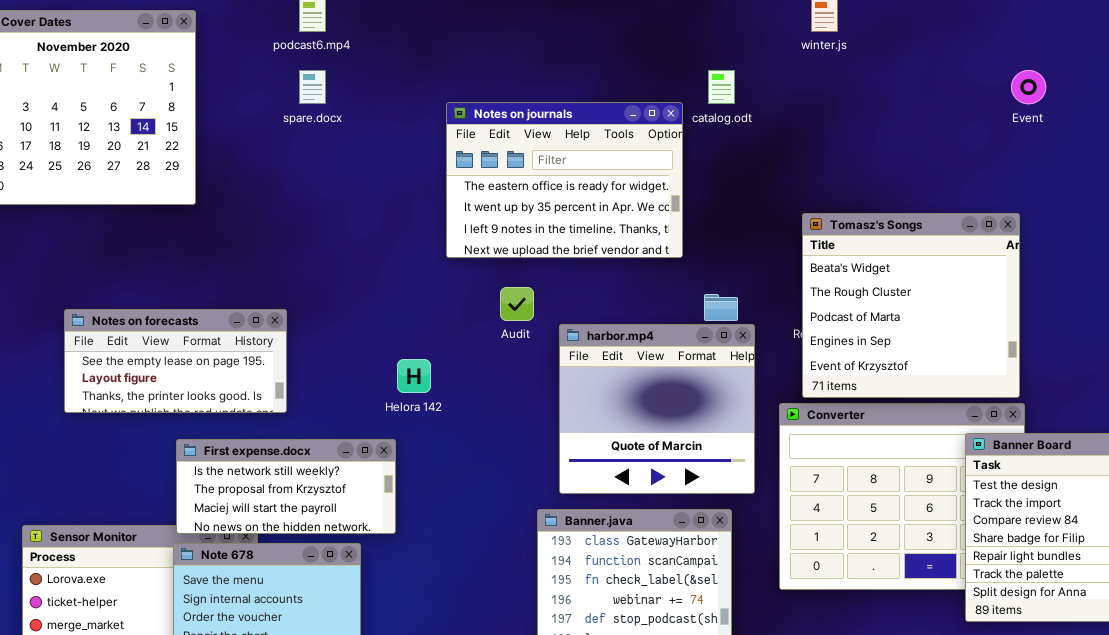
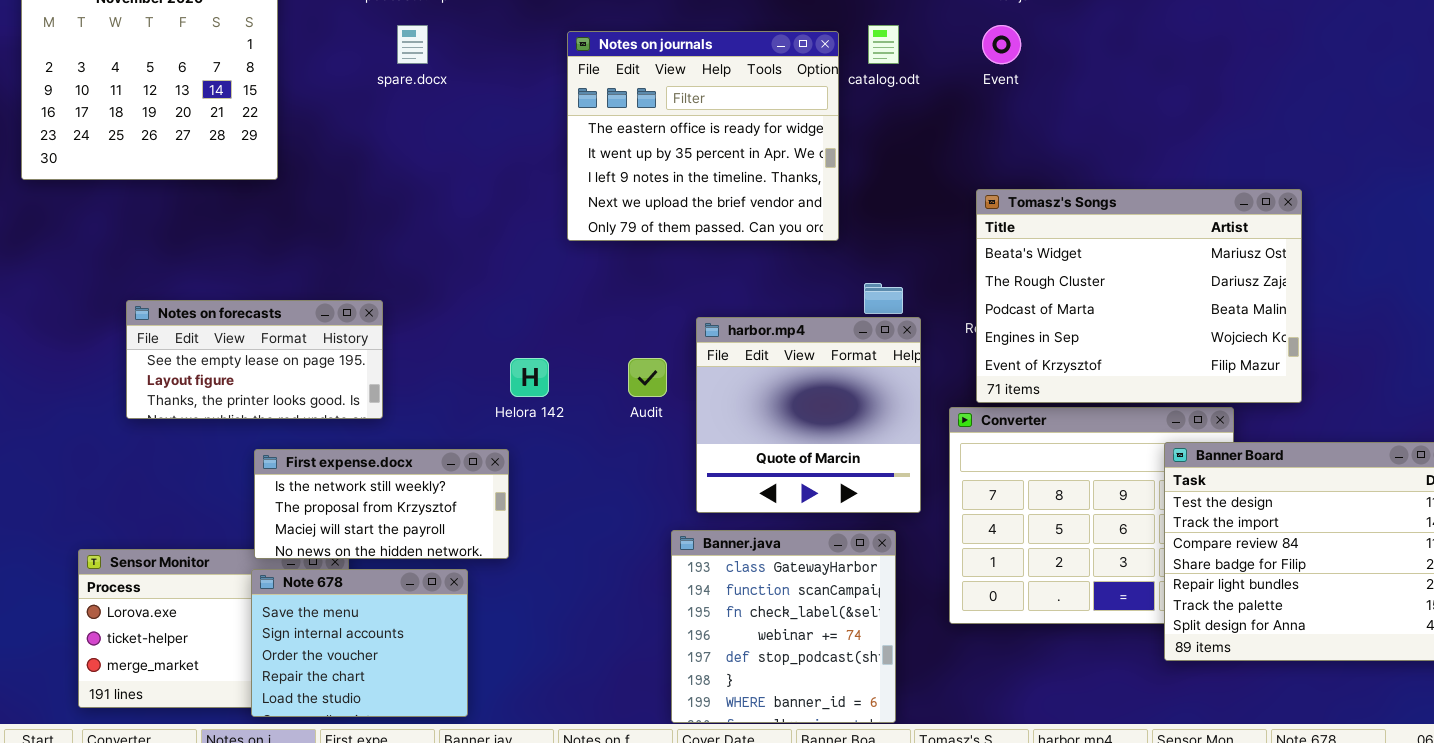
Event: [1011,70,1046,104] -> [982,25,1021,64], moved
Notes on journals: [446,102,683,258] -> [567,31,839,241], resized
Tomasz's Songs: [802,213,1020,398] -> [976,189,1302,403], resized
Audit: [500,287,534,321] -> [628,358,667,397], moved

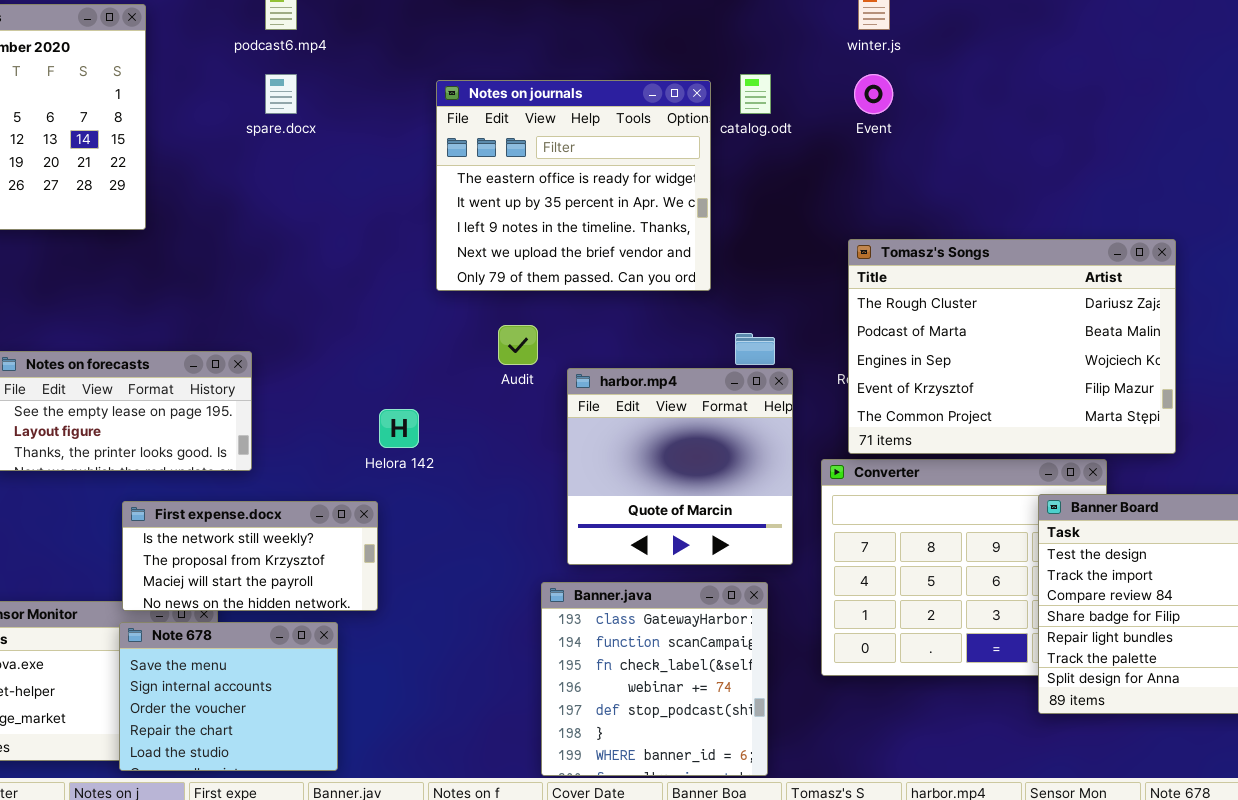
Tomasz's Songs: [976,189,1302,403] -> [848,239,1176,454], scrolled down 1 row
Audit: [628,358,667,397] -> [498,325,538,365], moved

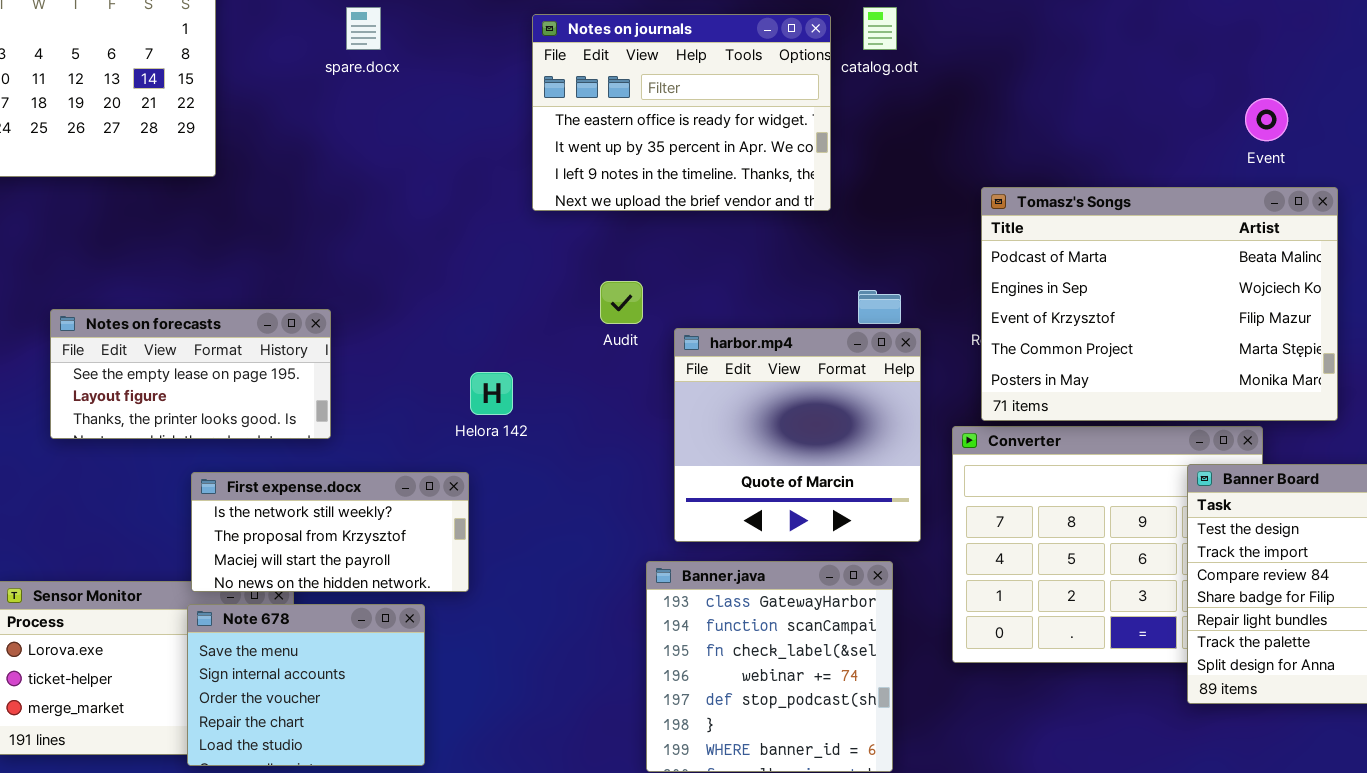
Event: [854,74,893,114] -> [1245,98,1288,141], moved
Notes on journals: [436,80,711,291] -> [532,14,831,211], resized
Tomasz's Songs: [848,239,1176,454] -> [981,187,1338,421], scrolled down 1 row

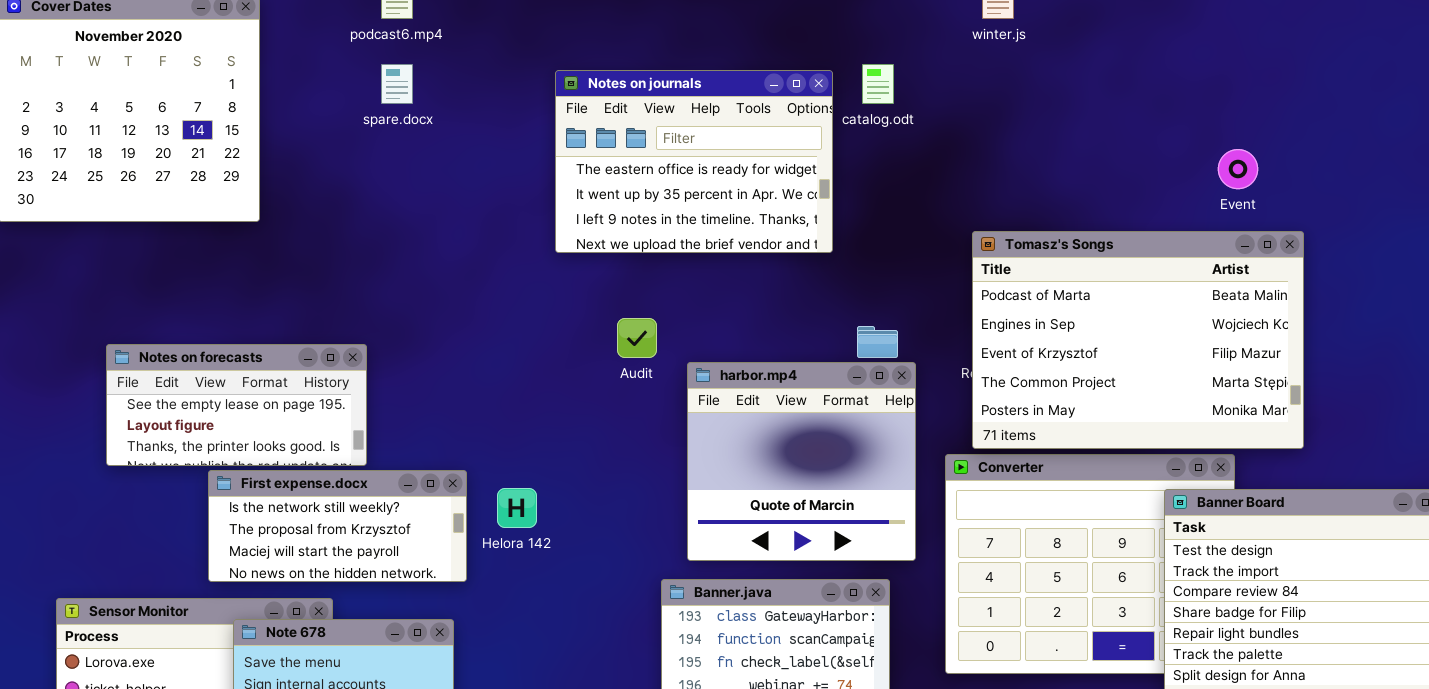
Helora 142: [470,372,513,415] -> [497,488,537,528], moved
First expense.docx: [191,472,469,592] -> [208,470,467,582], moved

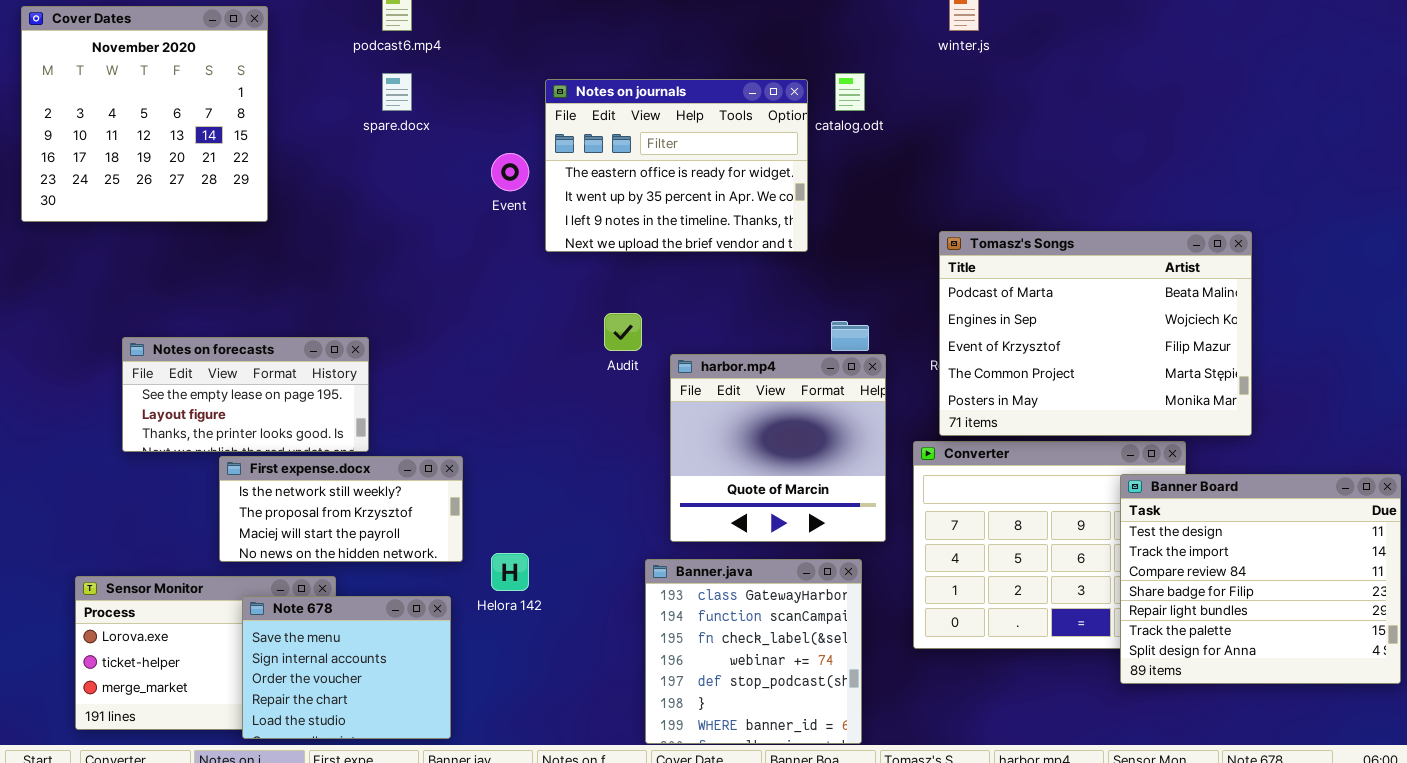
Event: [1218,149,1258,189] -> [491,153,529,191], moved
Helora 142: [497,488,537,528] -> [491,553,529,591], moved

